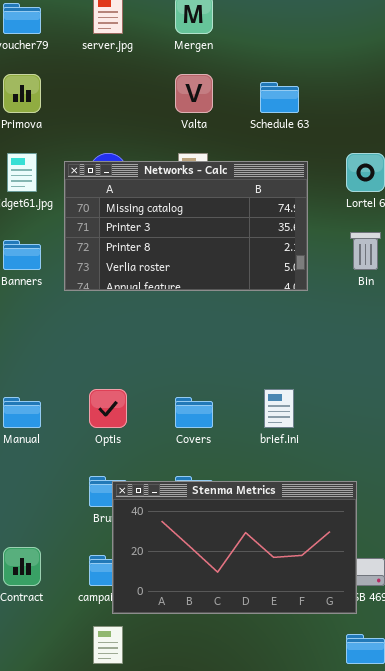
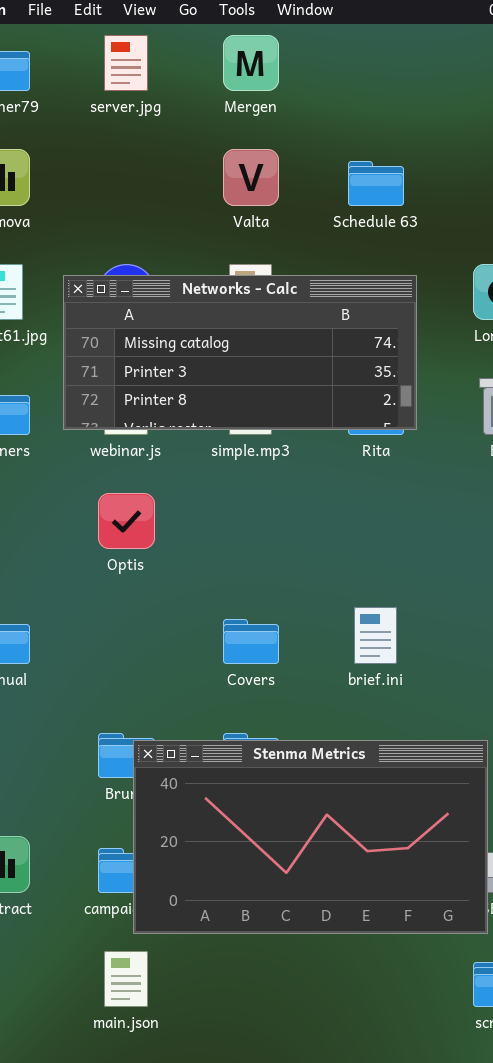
Networks - Calc: [64,161,308,291] -> [63,275,417,430], resized
Optis: [89,389,127,428] -> [98,493,155,549], moved

